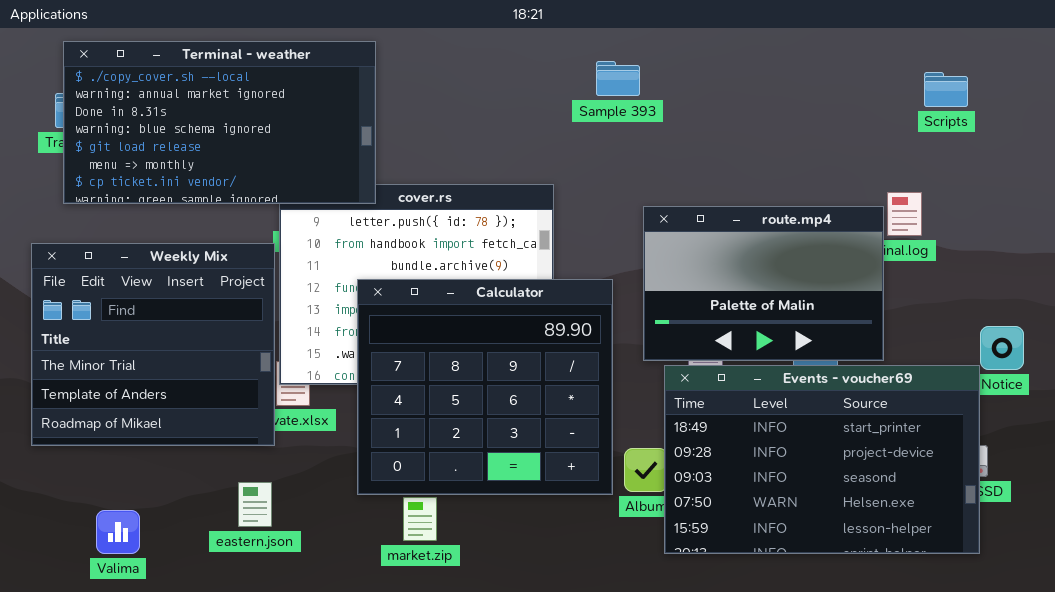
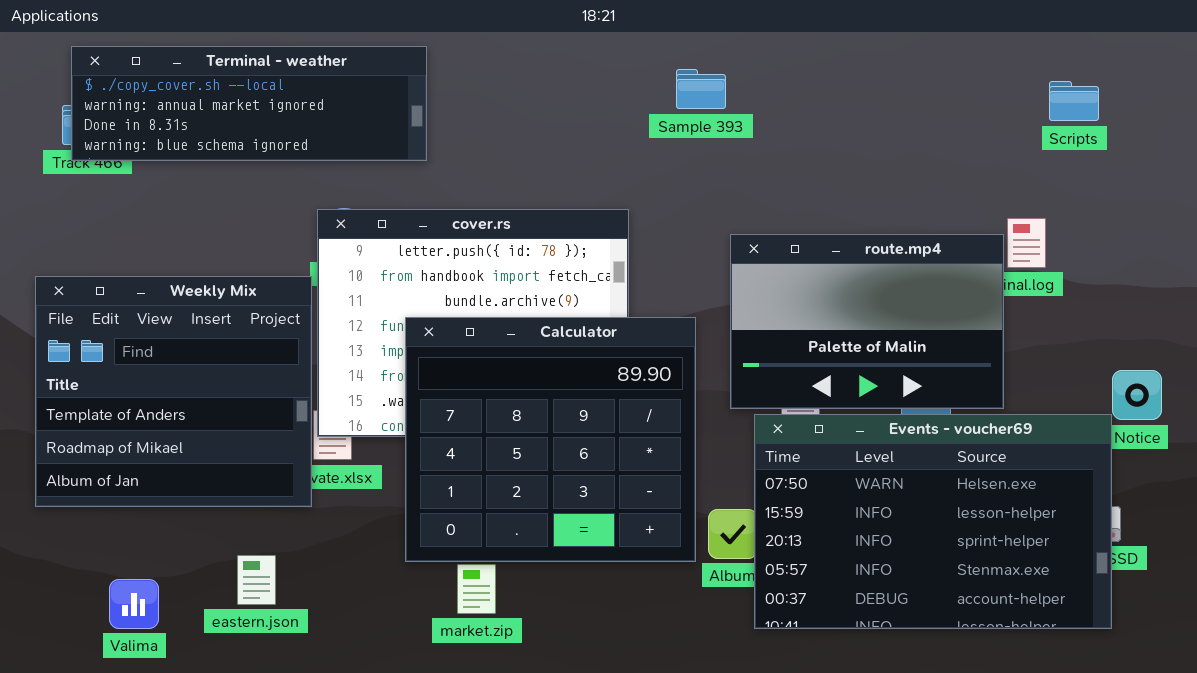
Terminal - weather: [63,41,376,204] -> [71,46,427,161], resized
Weekly Mix: [31,243,275,446] -> [35,276,312,507], scrolled down 1 row
Events - voucher69: [664,365,980,554] -> [754,414,1112,629], scrolled down 3 rows
eastern.json: [238,482,272,527] -> [237,555,276,605], moved

